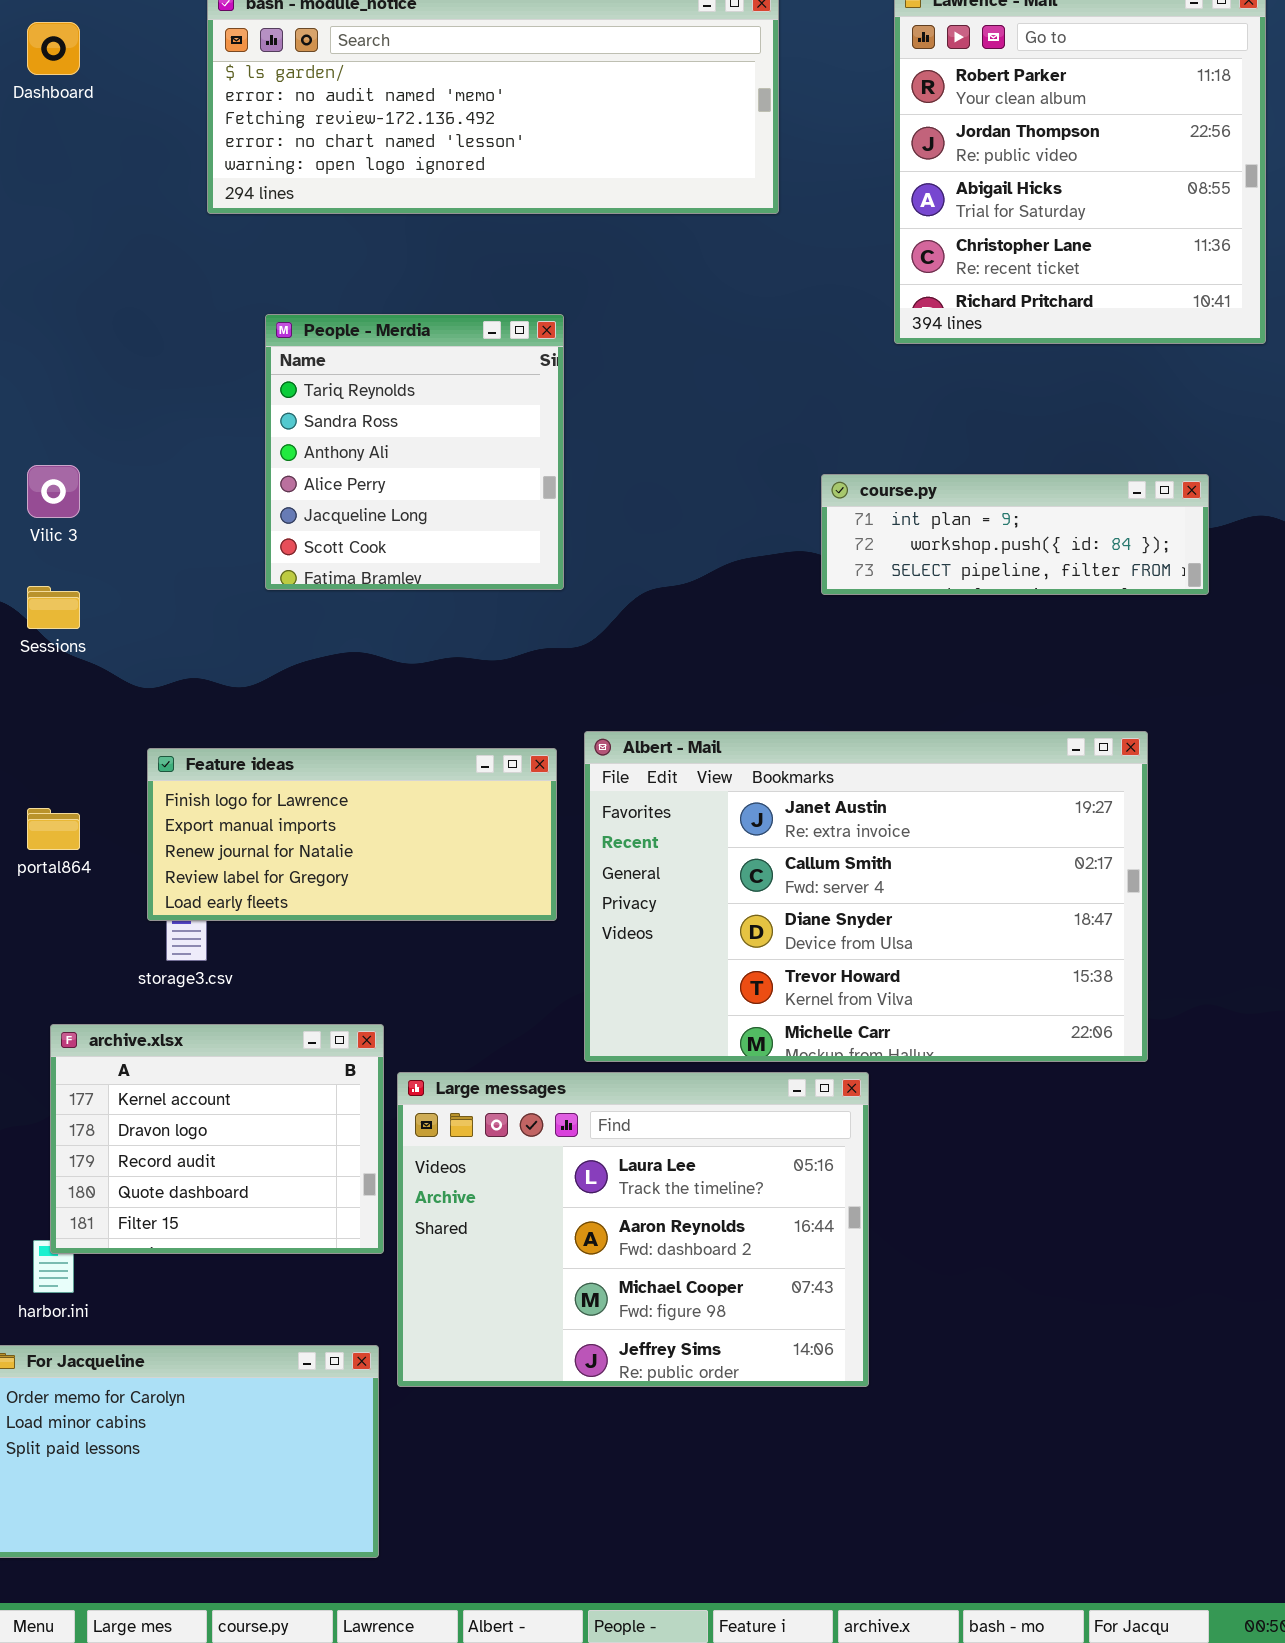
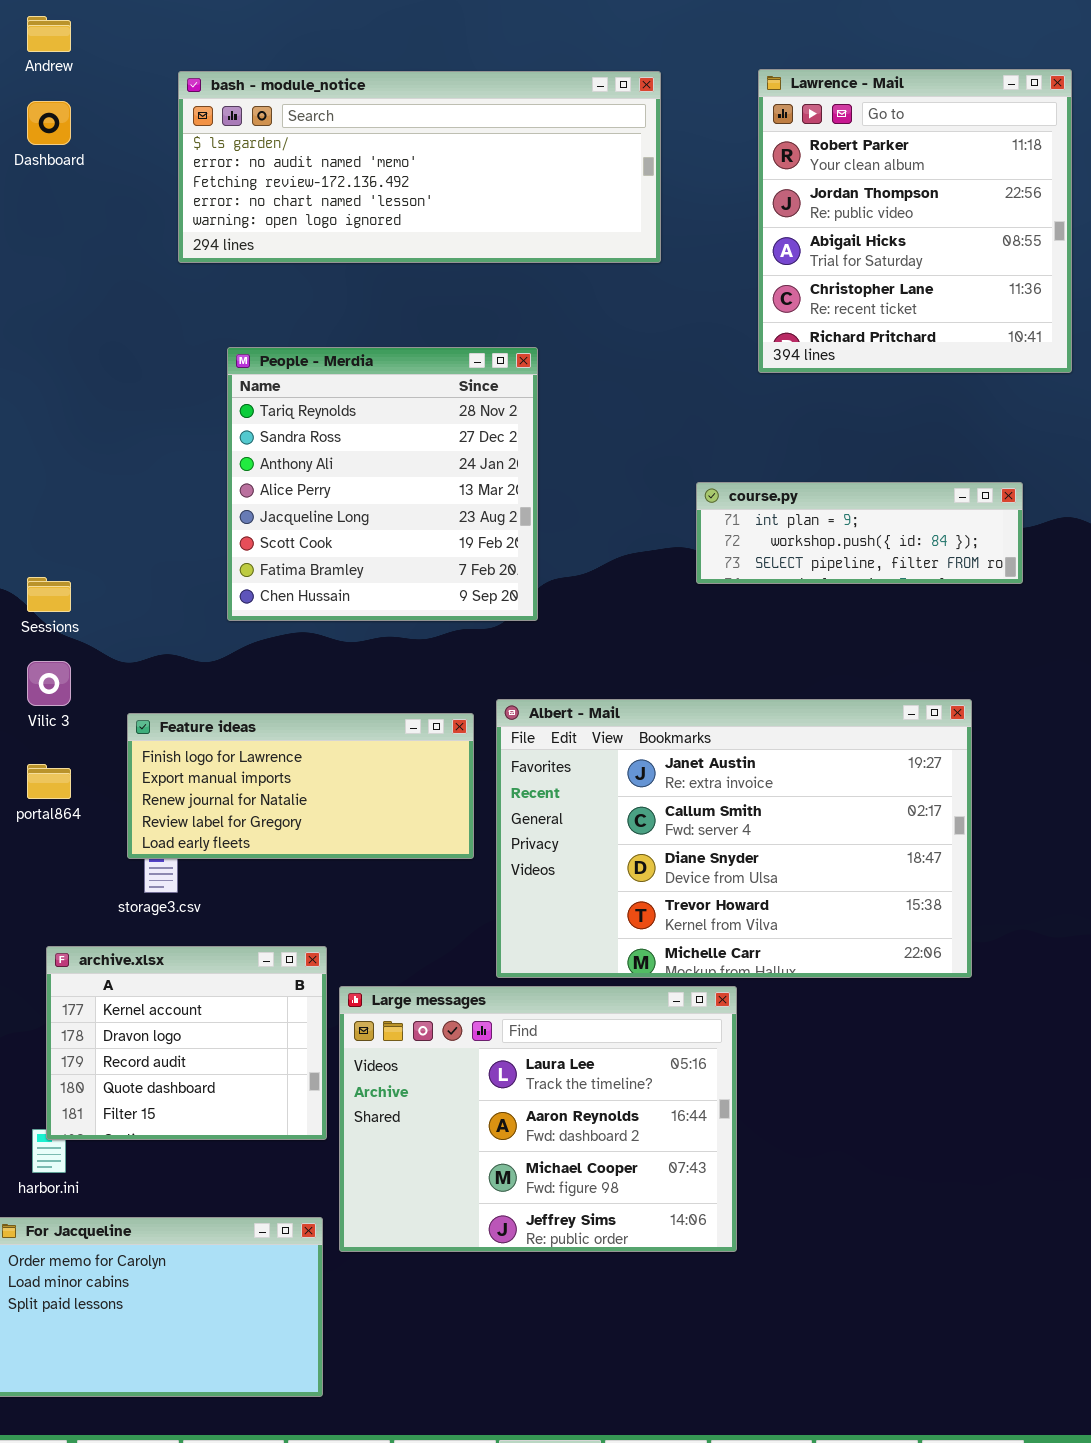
People - Merdia: [265,314,564,590] -> [227,347,538,621], resized
Vilic 3: [27,465,80,518] -> [27,661,71,706], moved

